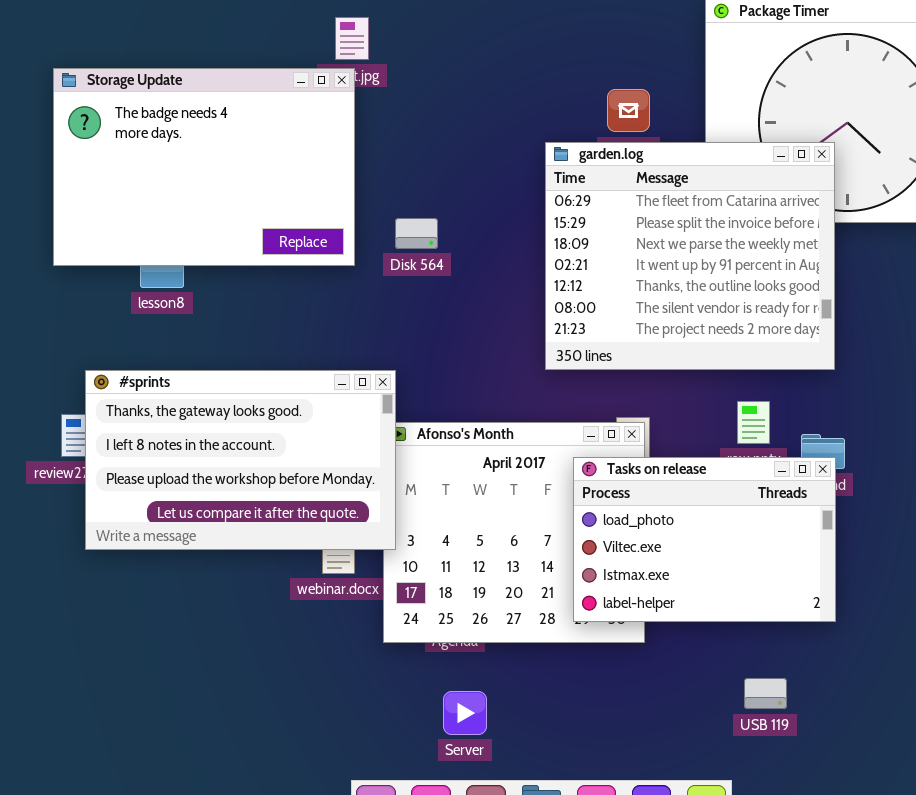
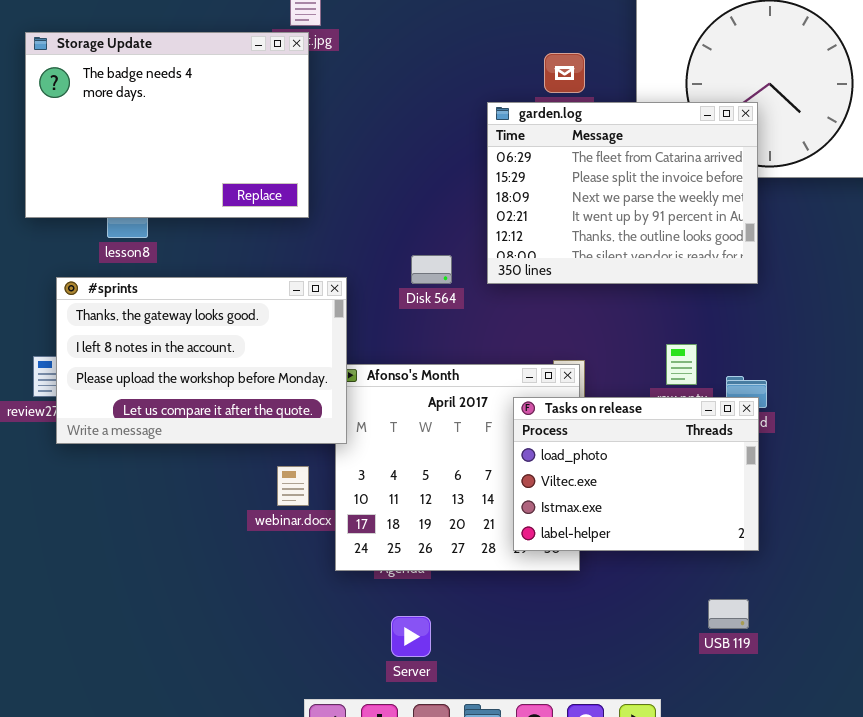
garden.log: [545,142,835,370] -> [487,102,758,284], resized
Disk 564: [395,218,438,249] -> [411,255,452,284], moved
#sprints: [85,370,396,550] -> [56,277,347,444], moved
USB 119: [744,678,787,709] -> [708,599,749,629], moved

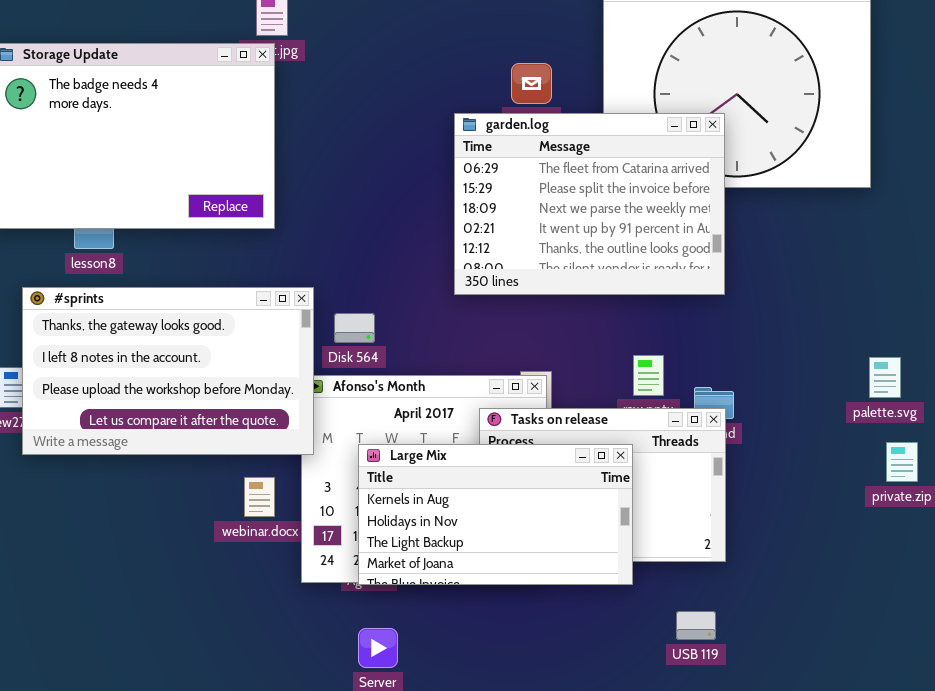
Disk 564: [411,255,452,284] -> [334,313,375,343], moved
Large Mix: none -> [358,444,633,585], opened

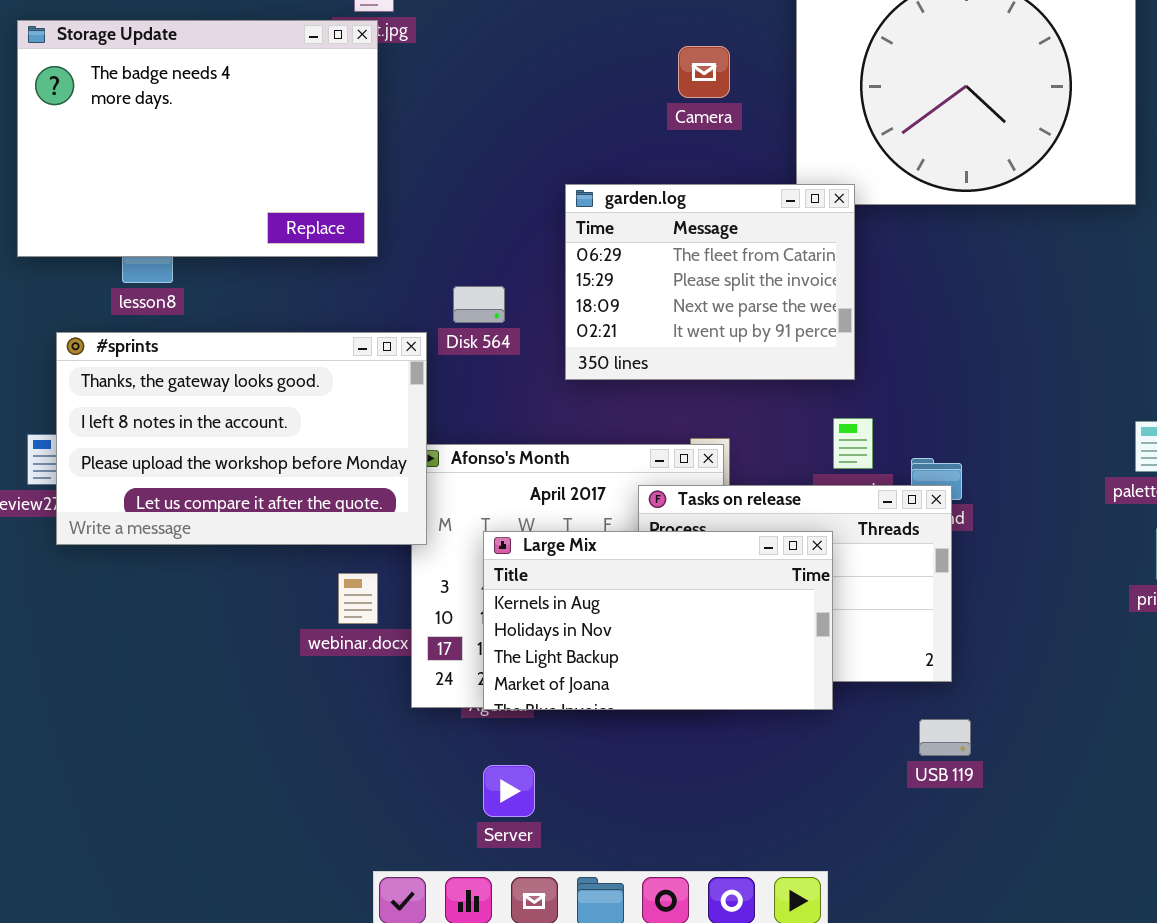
garden.log: [454,113,725,295] -> [565,184,855,380], moved, resized
Disk 564: [334,313,375,343] -> [453,286,505,323], moved
USB 119: [676,611,716,640] -> [919,719,971,756], moved

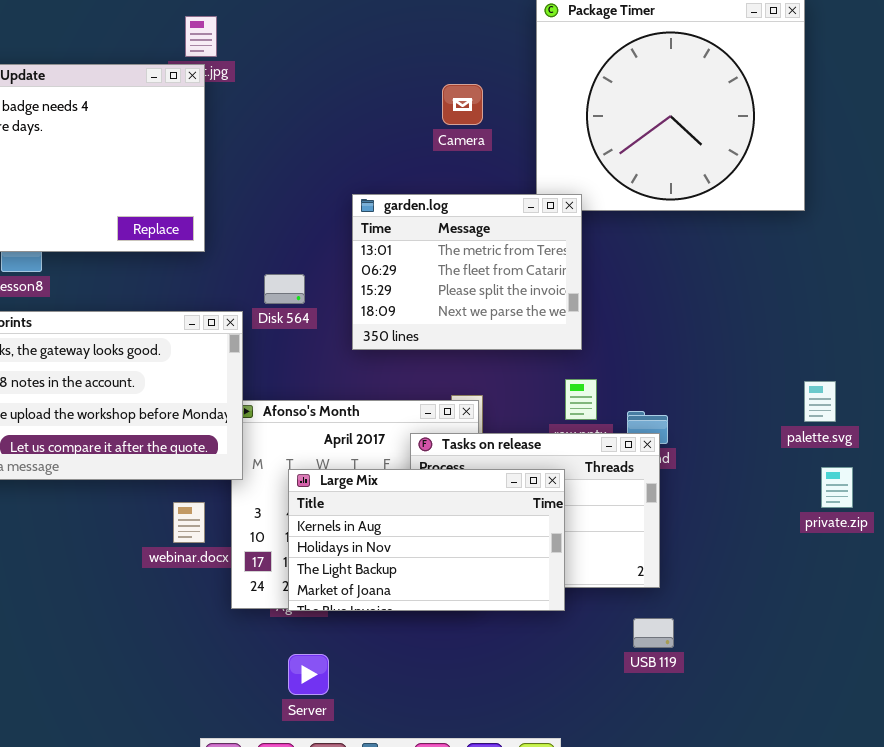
garden.log: [565,184,855,380] -> [352,194,582,350], scrolled up 1 row

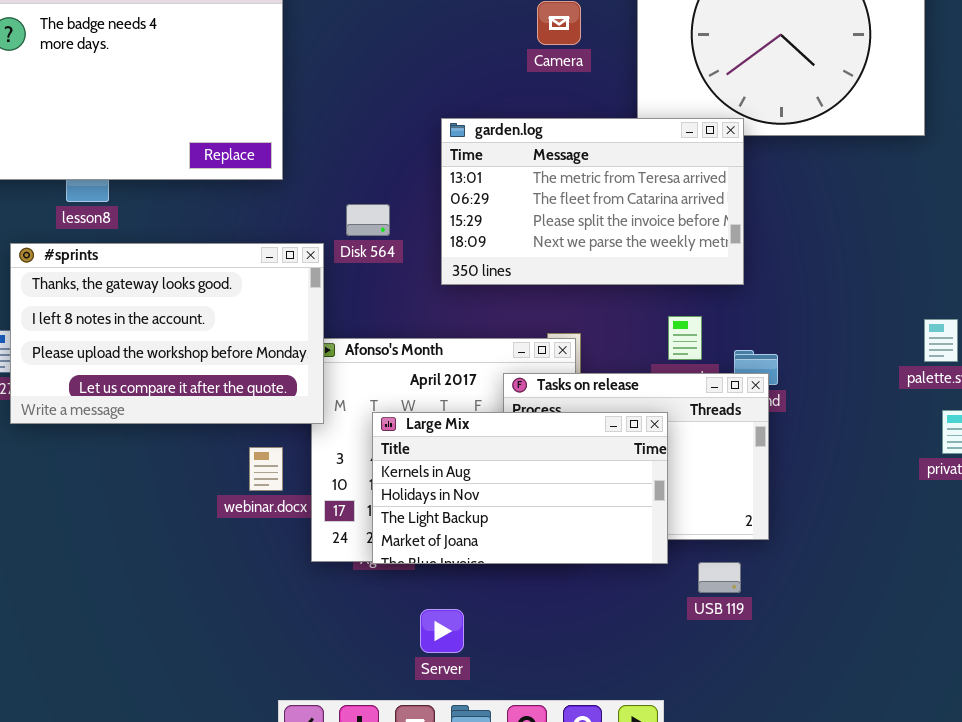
garden.log: [352,194,582,350] -> [441,118,744,285], resized
USB 119: [633,618,674,648] -> [698,562,741,593], moved
Server: [288,654,329,695] -> [420,609,464,653], moved

